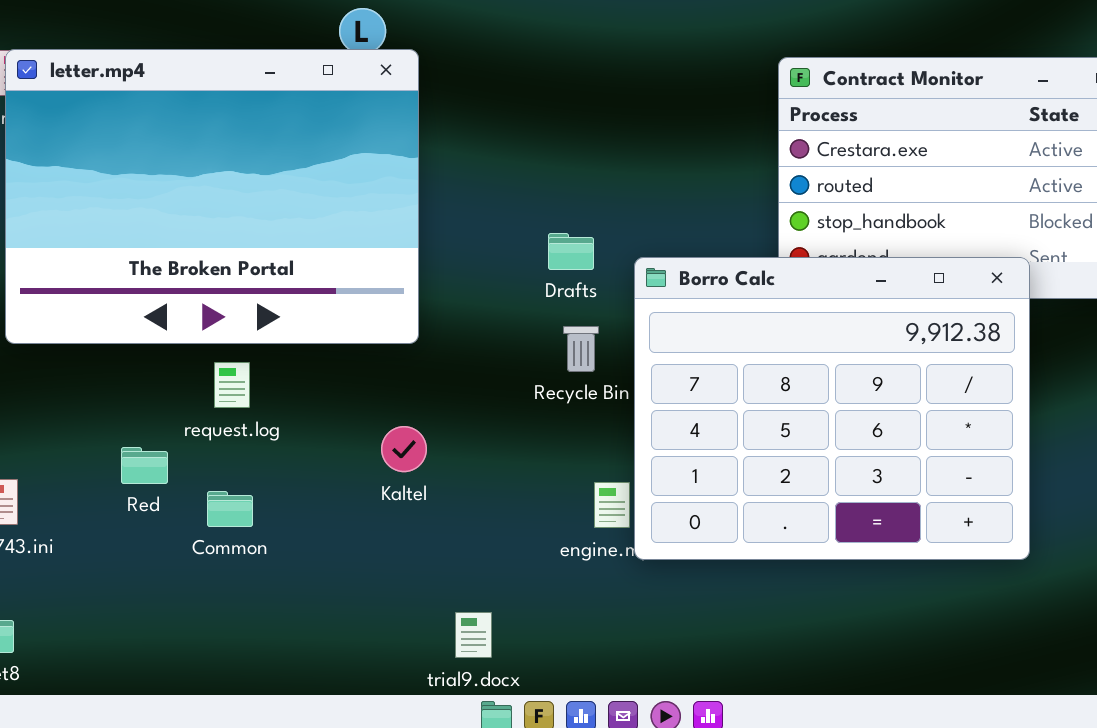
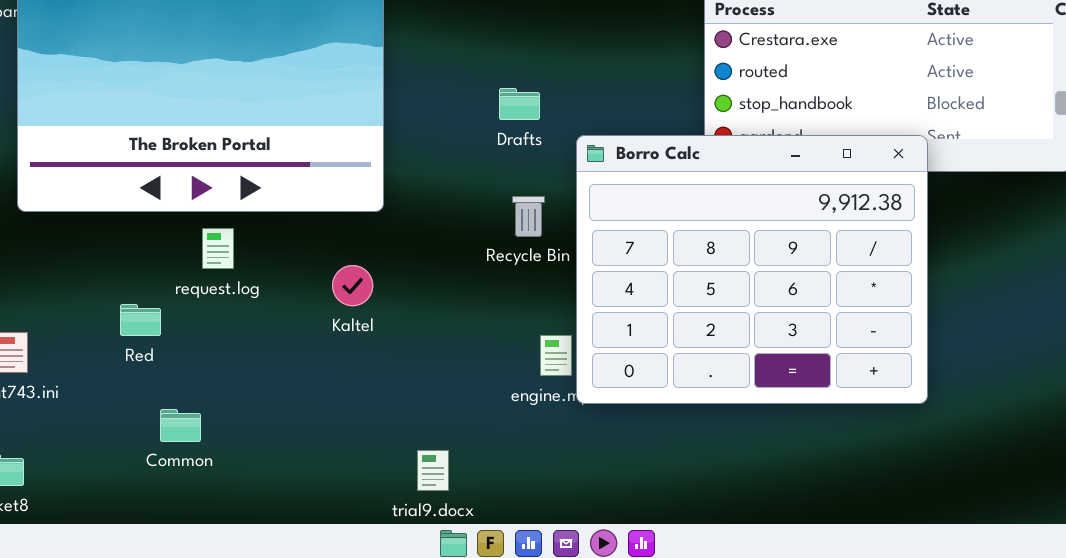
Drafts: [548,233,594,270] -> [499,88,540,120], moved
Kaltel: [381,426,427,472] -> [332,265,373,306], moved
Common: [207,491,253,527] -> [160,409,201,442], moved

